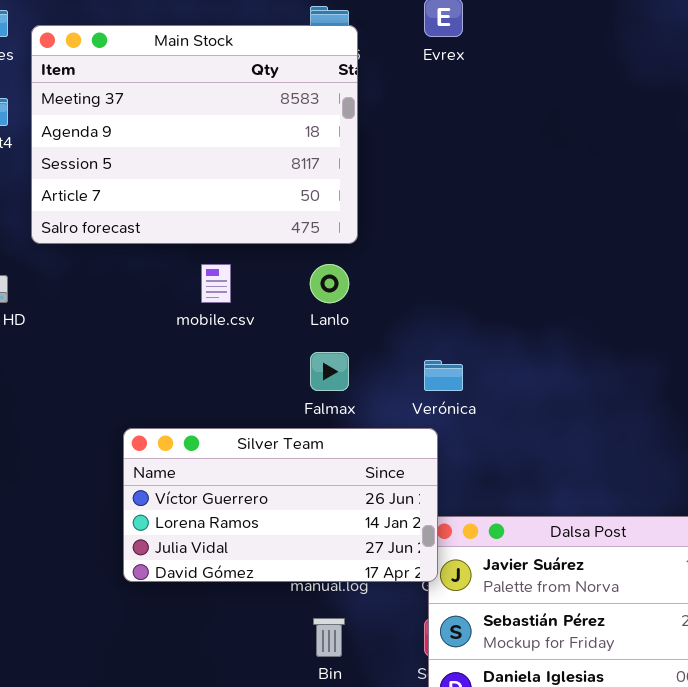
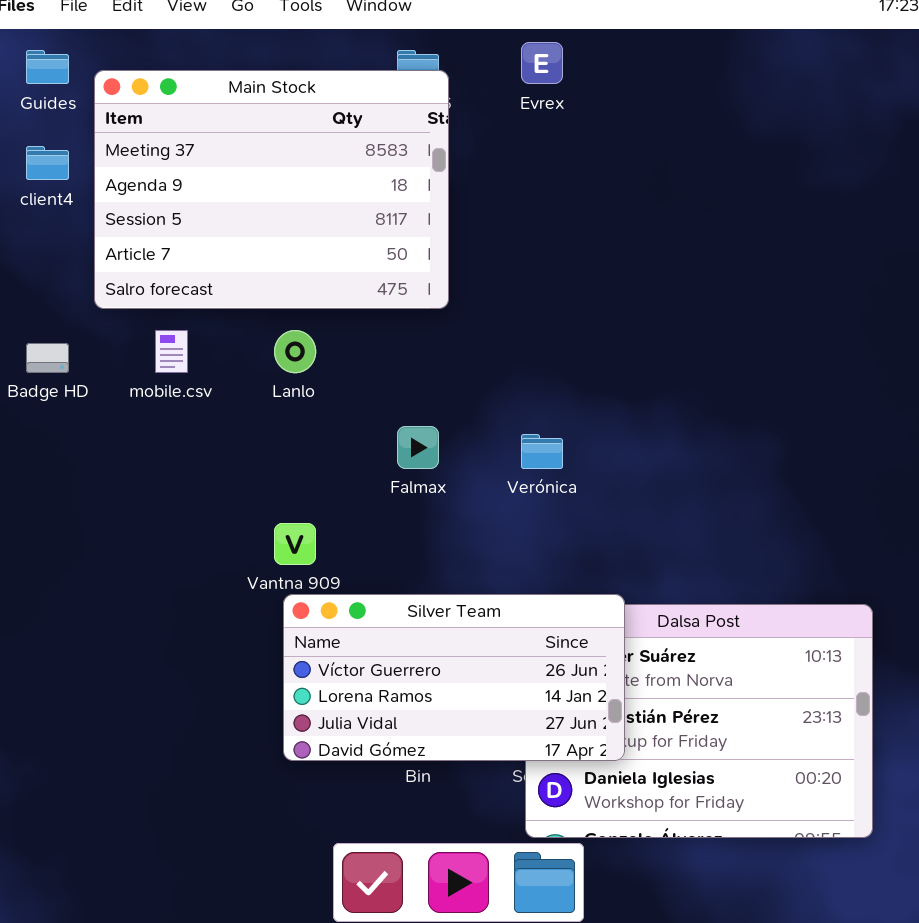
mobile.csv: [201,264,231,303] -> [155,330,188,373], moved
Lanlo: [310,264,349,303] -> [274,330,316,373], moved
Silver Team: [123,428,438,582] -> [283,594,625,761], moved

